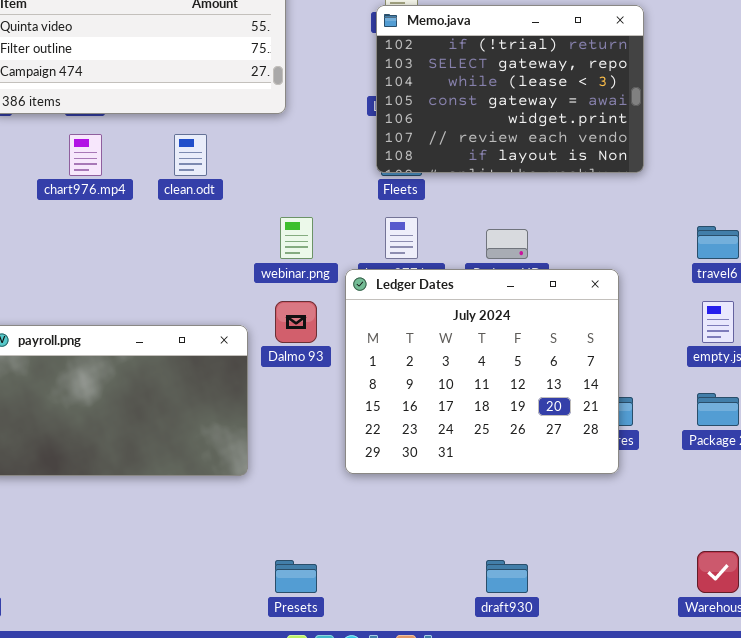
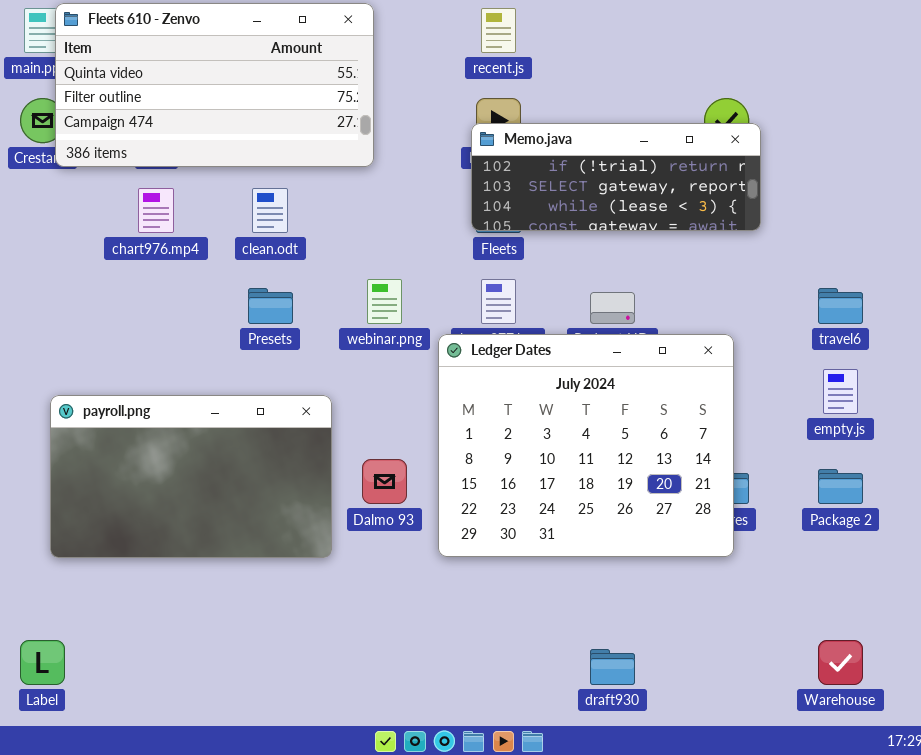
Memo.java: [376,5,644,173] -> [471,123,761,231], resized
Dalmo 93: [275,301,317,343] -> [362,459,407,504], moved
Presets: [275,560,317,593] -> [248,288,293,324], moved

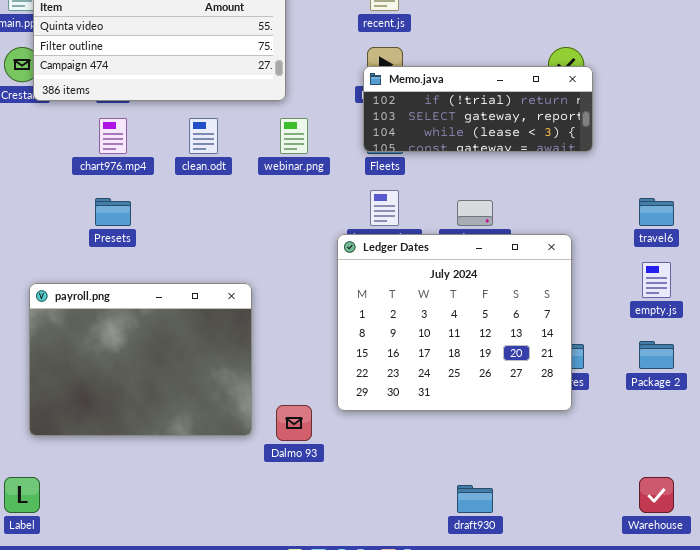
webinar.png: [367,279,402,324] -> [280,118,308,154], moved
Presets: [248,288,293,324] -> [95,198,131,226], moved
payroll.png: [50,395,332,558] -> [29,283,252,436], resized
Dalmo 93: [362,459,407,504] -> [276,405,312,441], moved

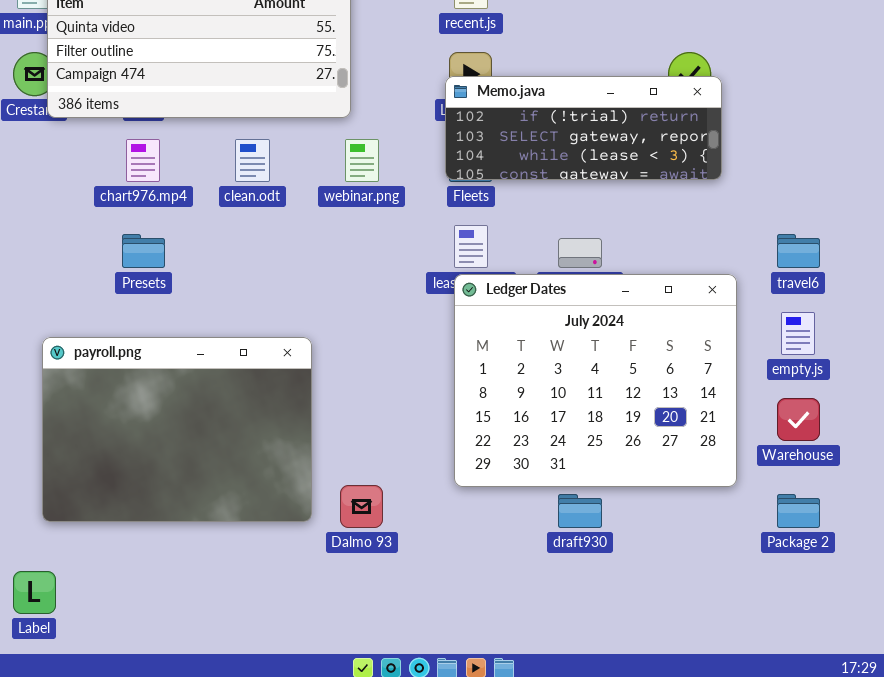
Ledger Dates: [337,234,572,411] -> [454,274,737,487], moved
Package 2: [639,341,674,369] -> [777,494,820,528], moved
Warehouse: [639,477,674,513] -> [777,398,820,441], moved
draft930: [457,485,493,513] -> [558,494,602,528], moved

